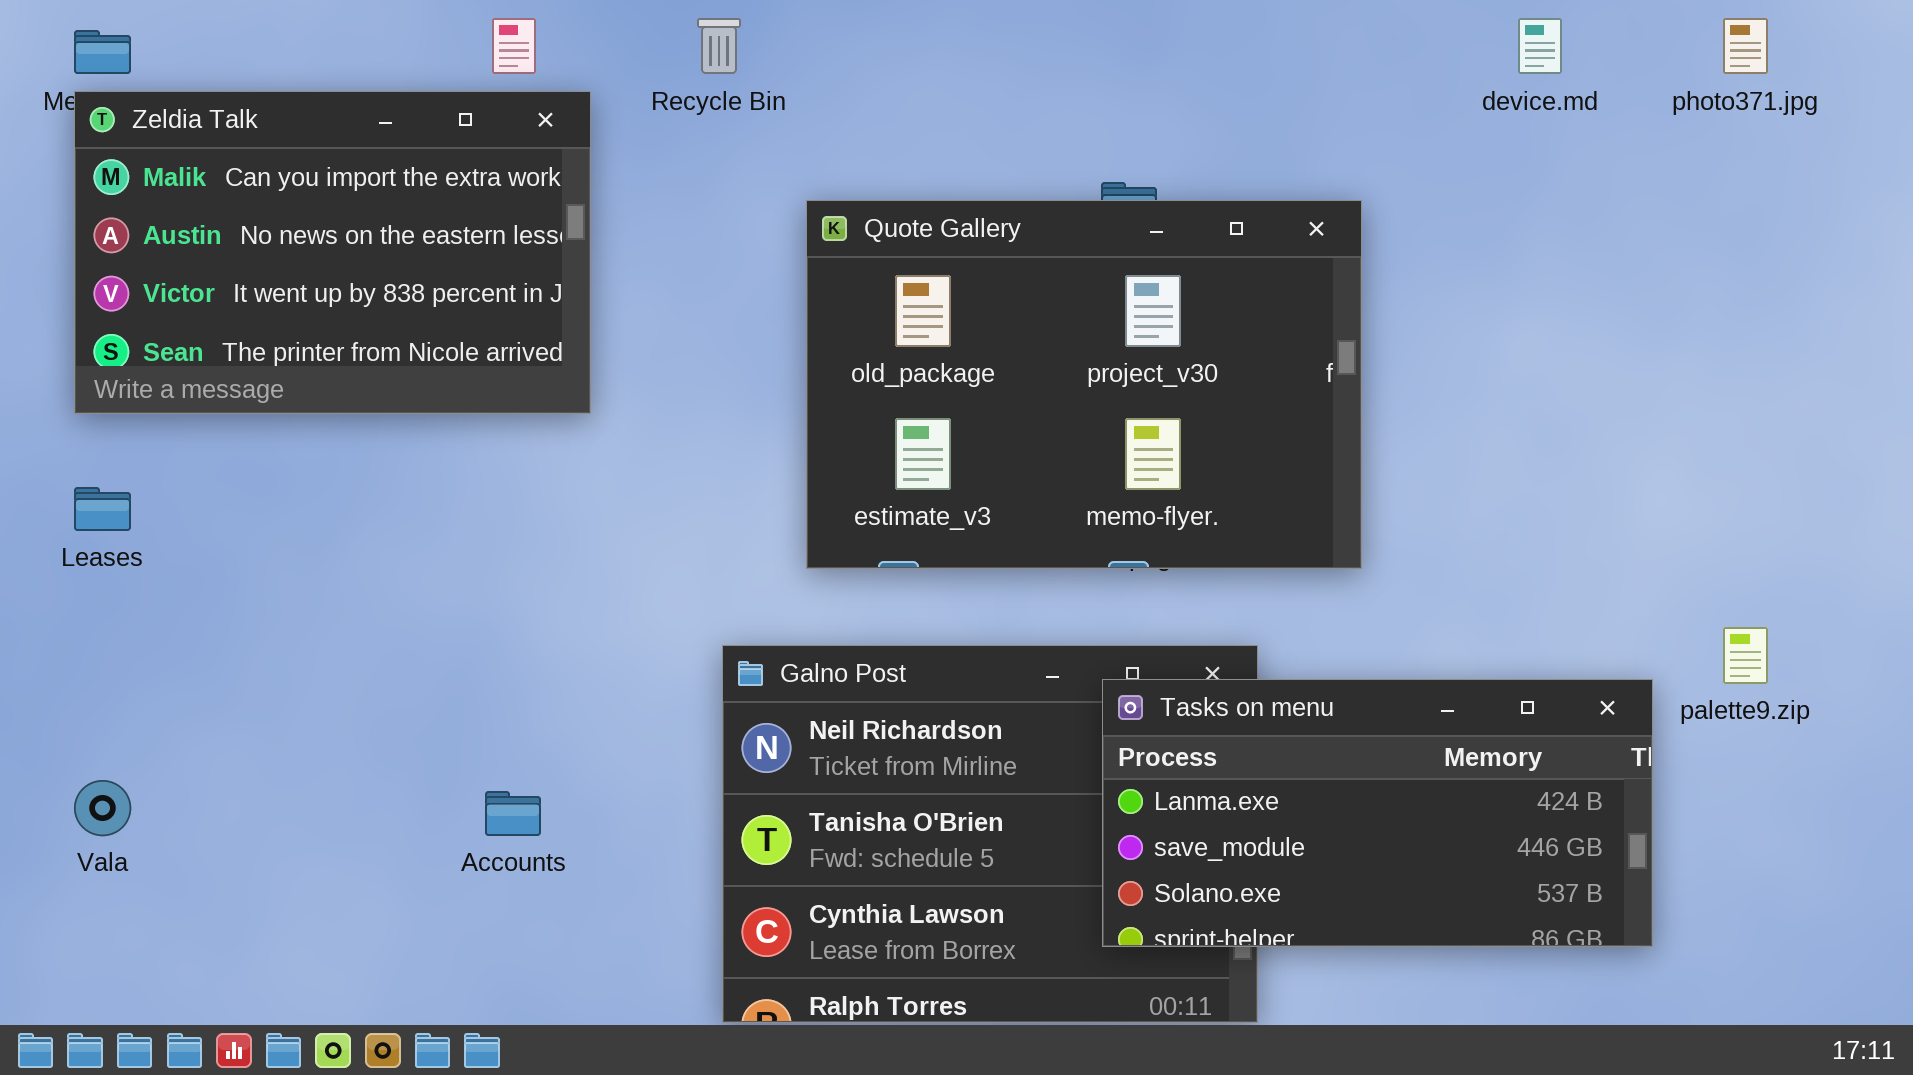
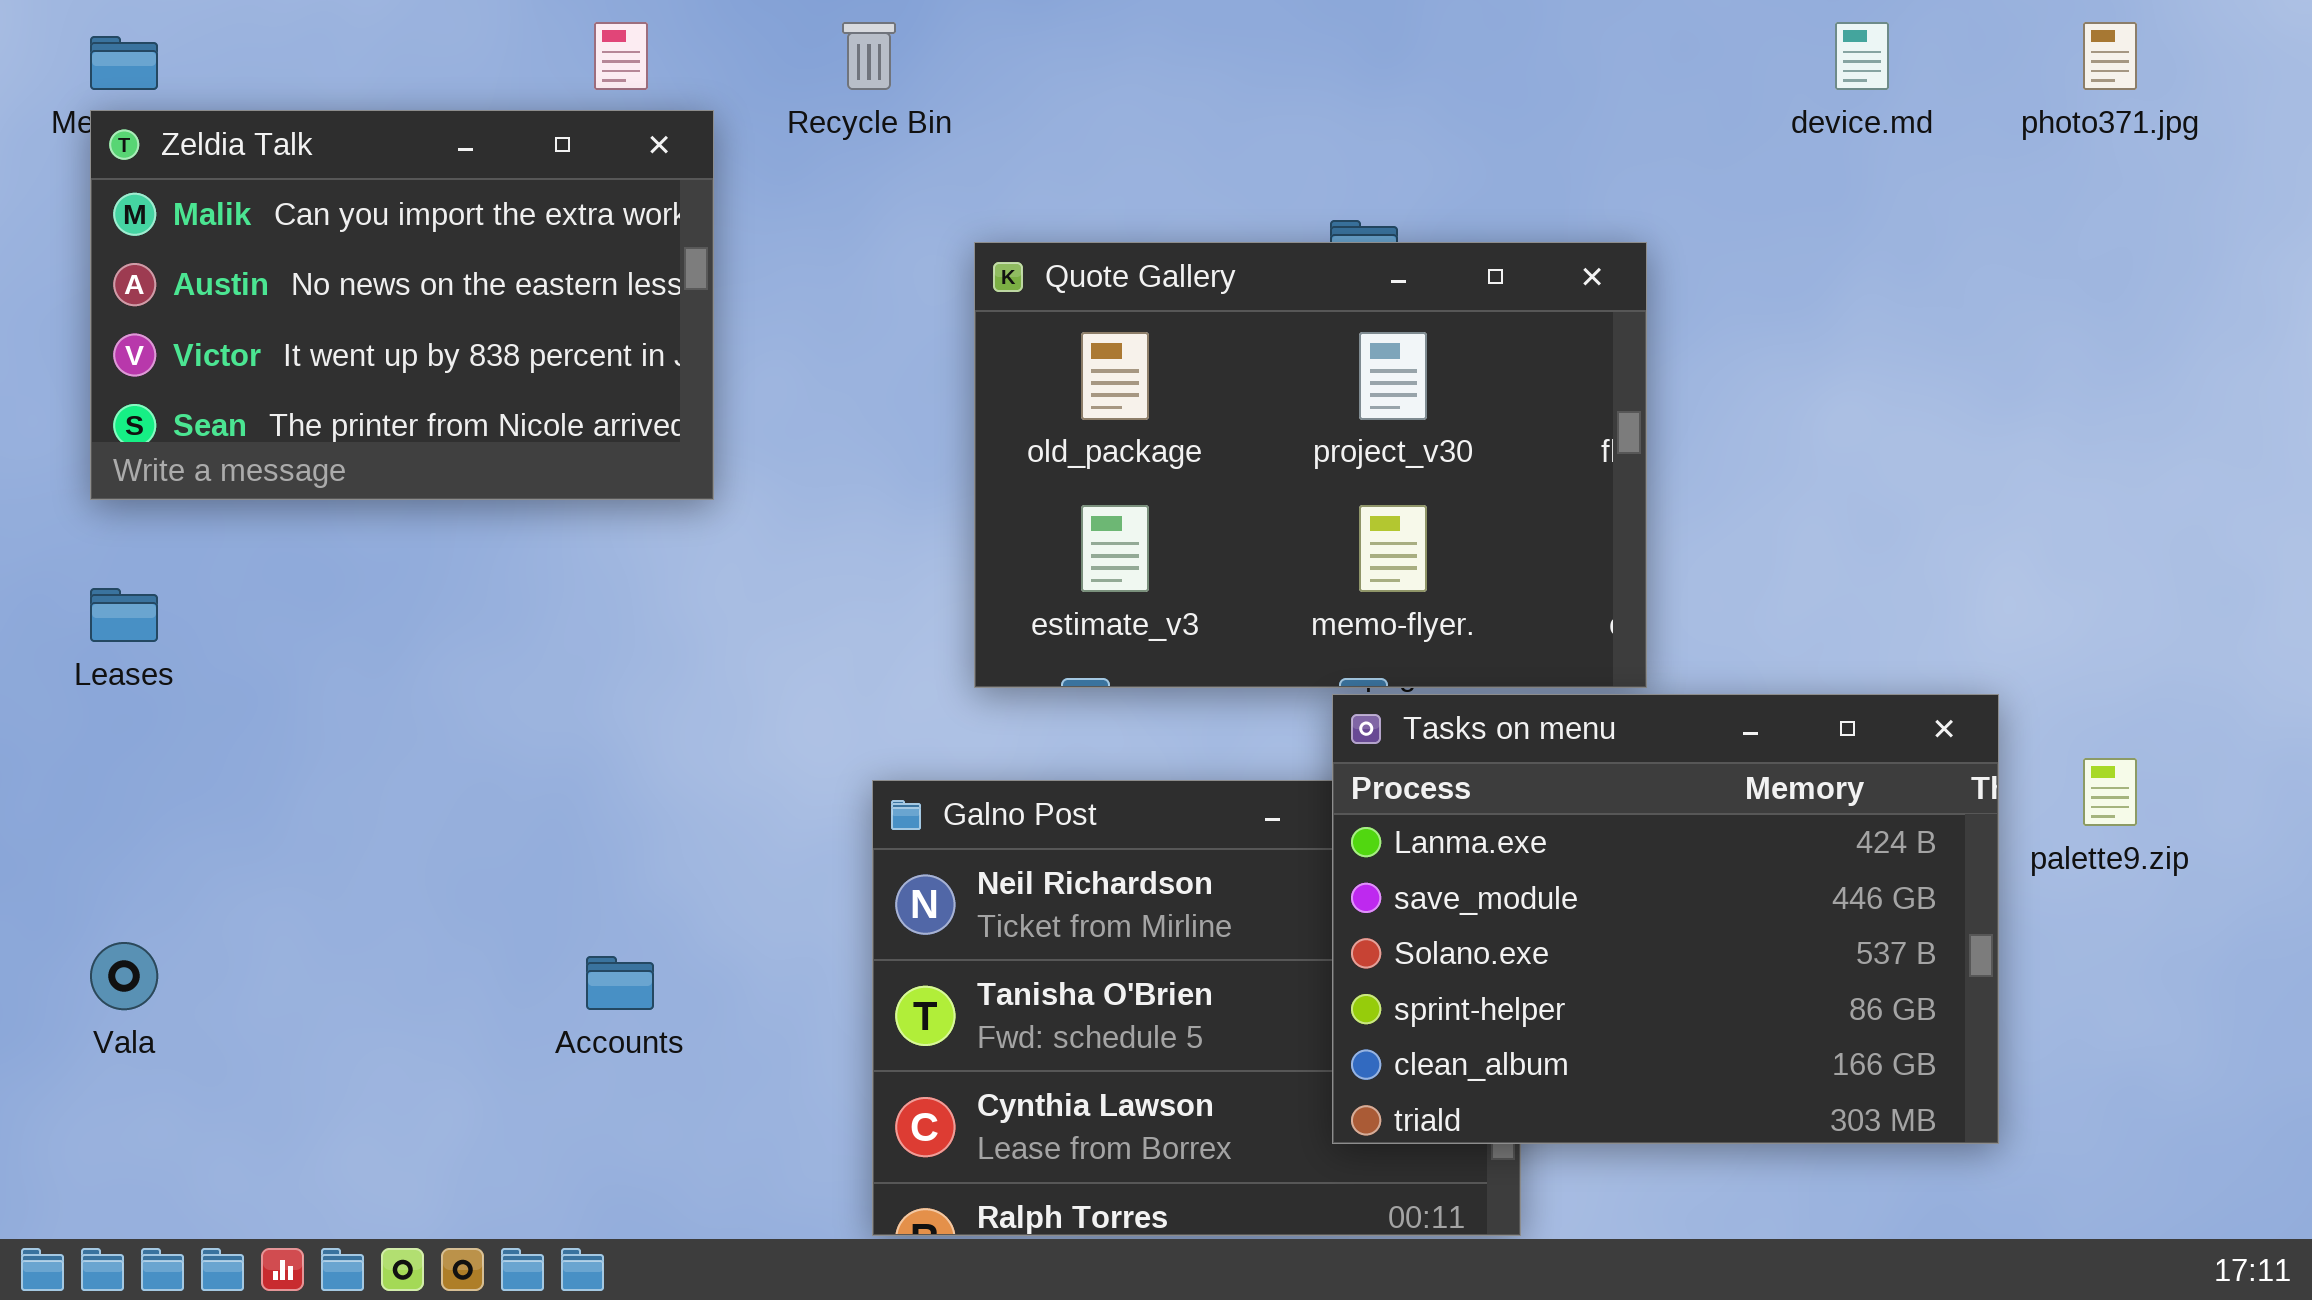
Tasks on menu: [1102,679,1653,947] -> [1332,694,1999,1144], resized

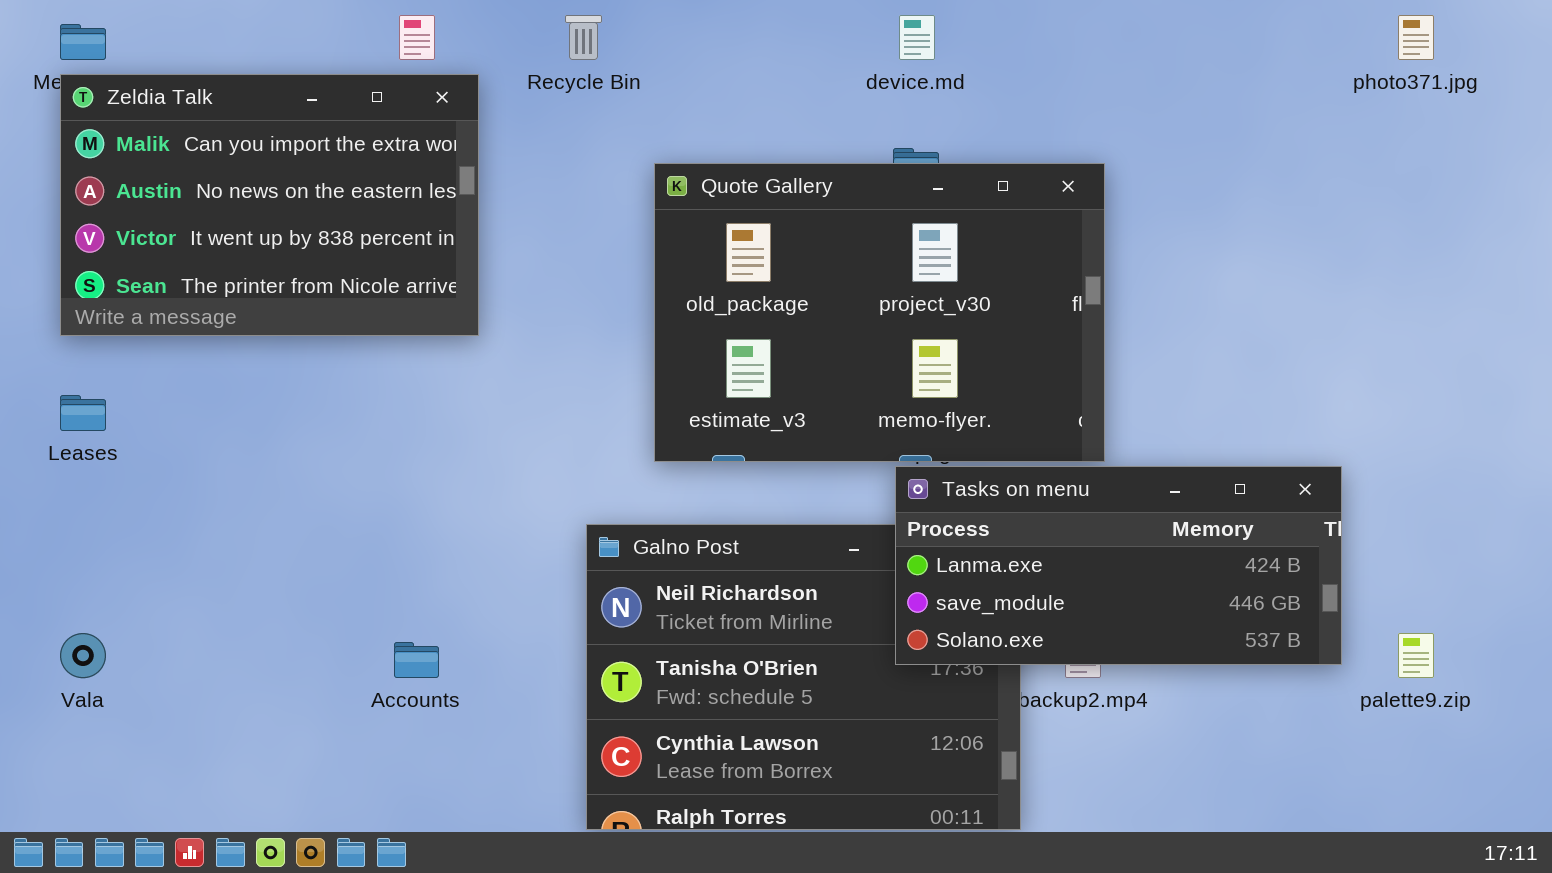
device.md: [1835,22,1889,90] -> [899,15,935,60], moved
Tasks on menu: [1332,694,1999,1144] -> [895,466,1342,665], resized
palette9.zip: [2083,758,2137,826] -> [1398,633,1434,678], moved

